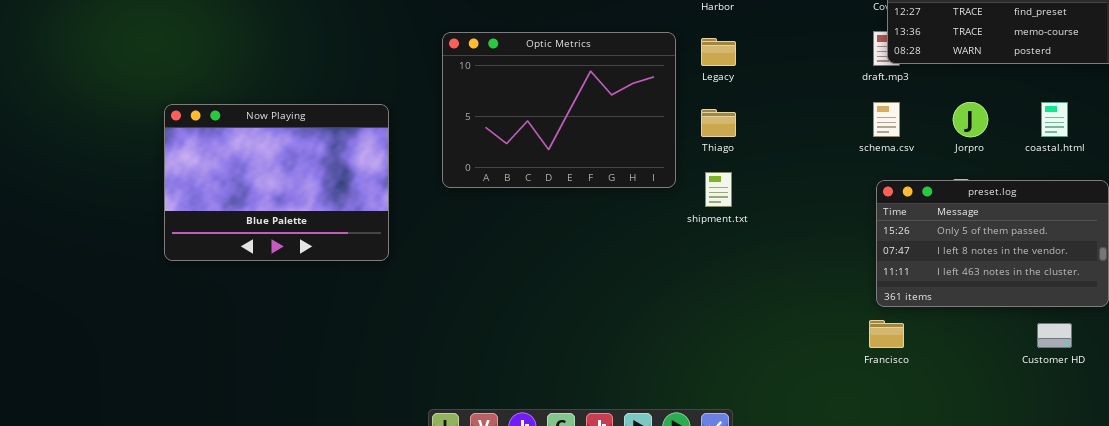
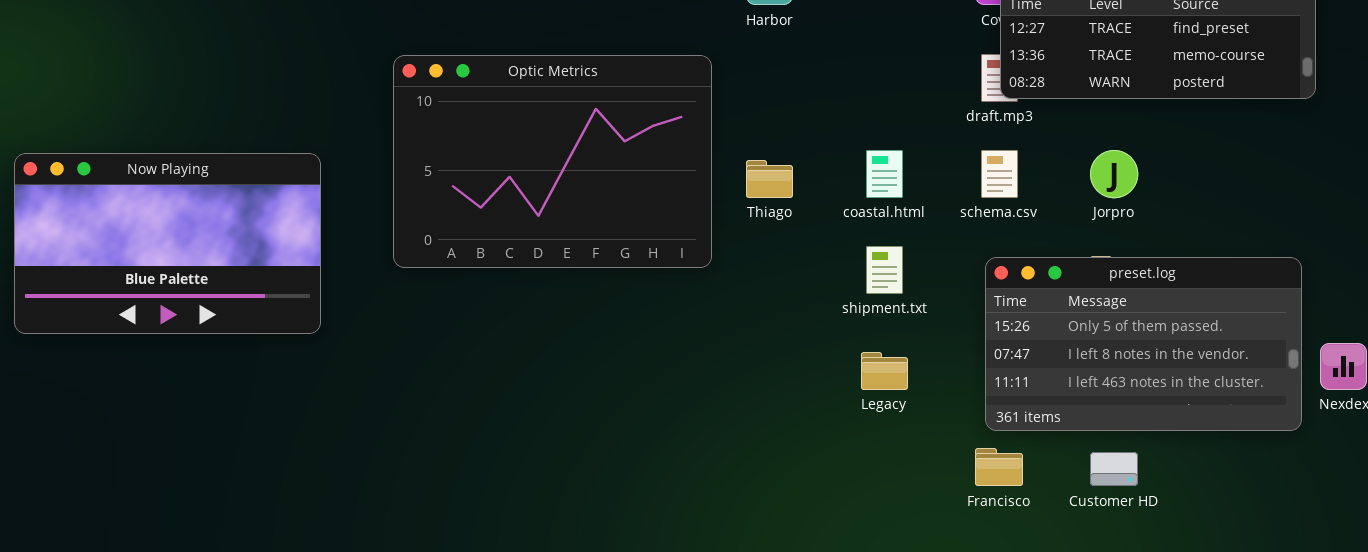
Legacy: [701,38,736,66] -> [861,352,908,390], moved
coastal.html: [1041,102,1068,137] -> [866,150,903,198], moved
Now Playing: [164,104,389,261] -> [14,153,321,334], resized
shipment.txt: [705,172,732,207] -> [866,246,903,294], moved
Customer HD: [1037,323,1072,348] -> [1090,452,1138,486], moved

